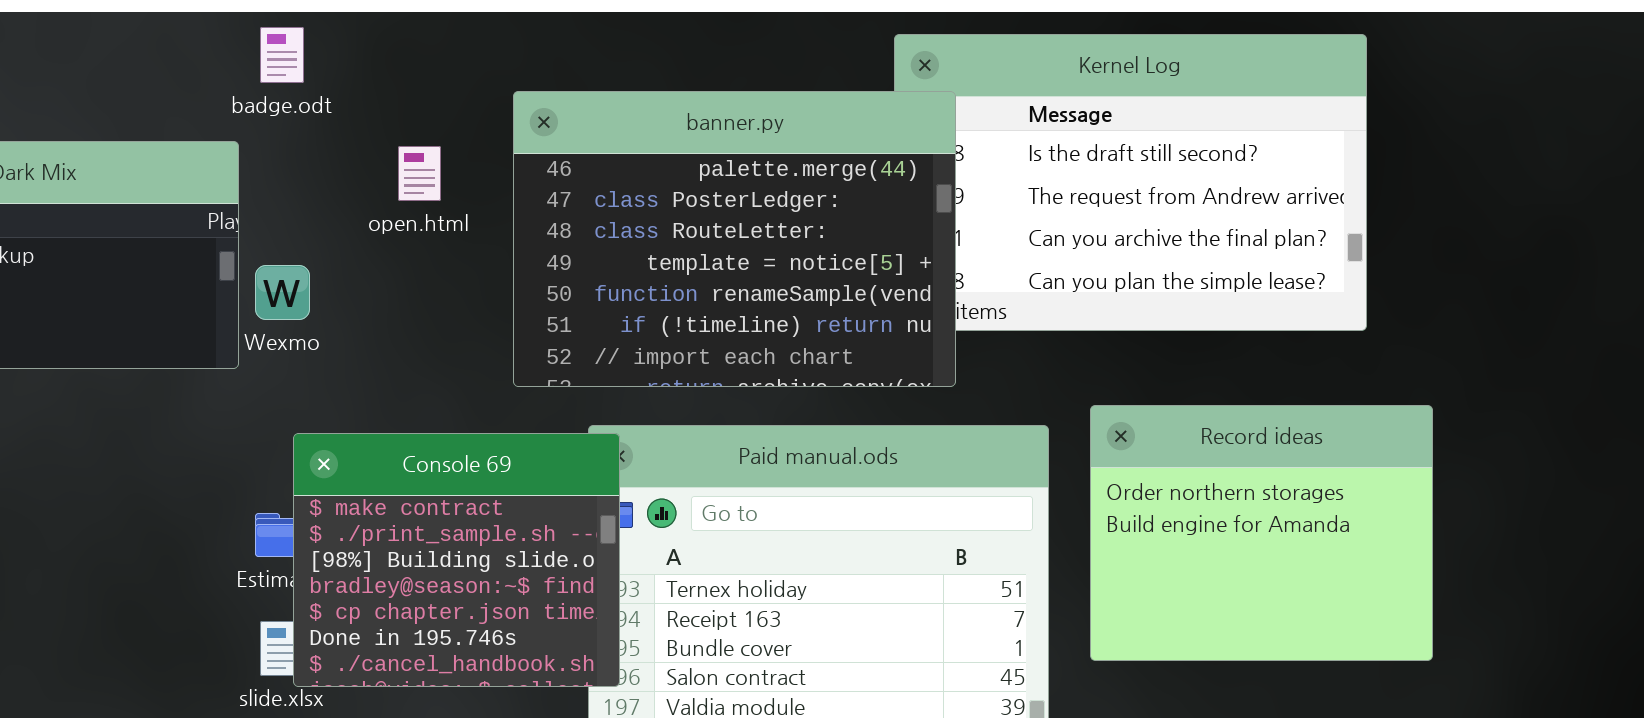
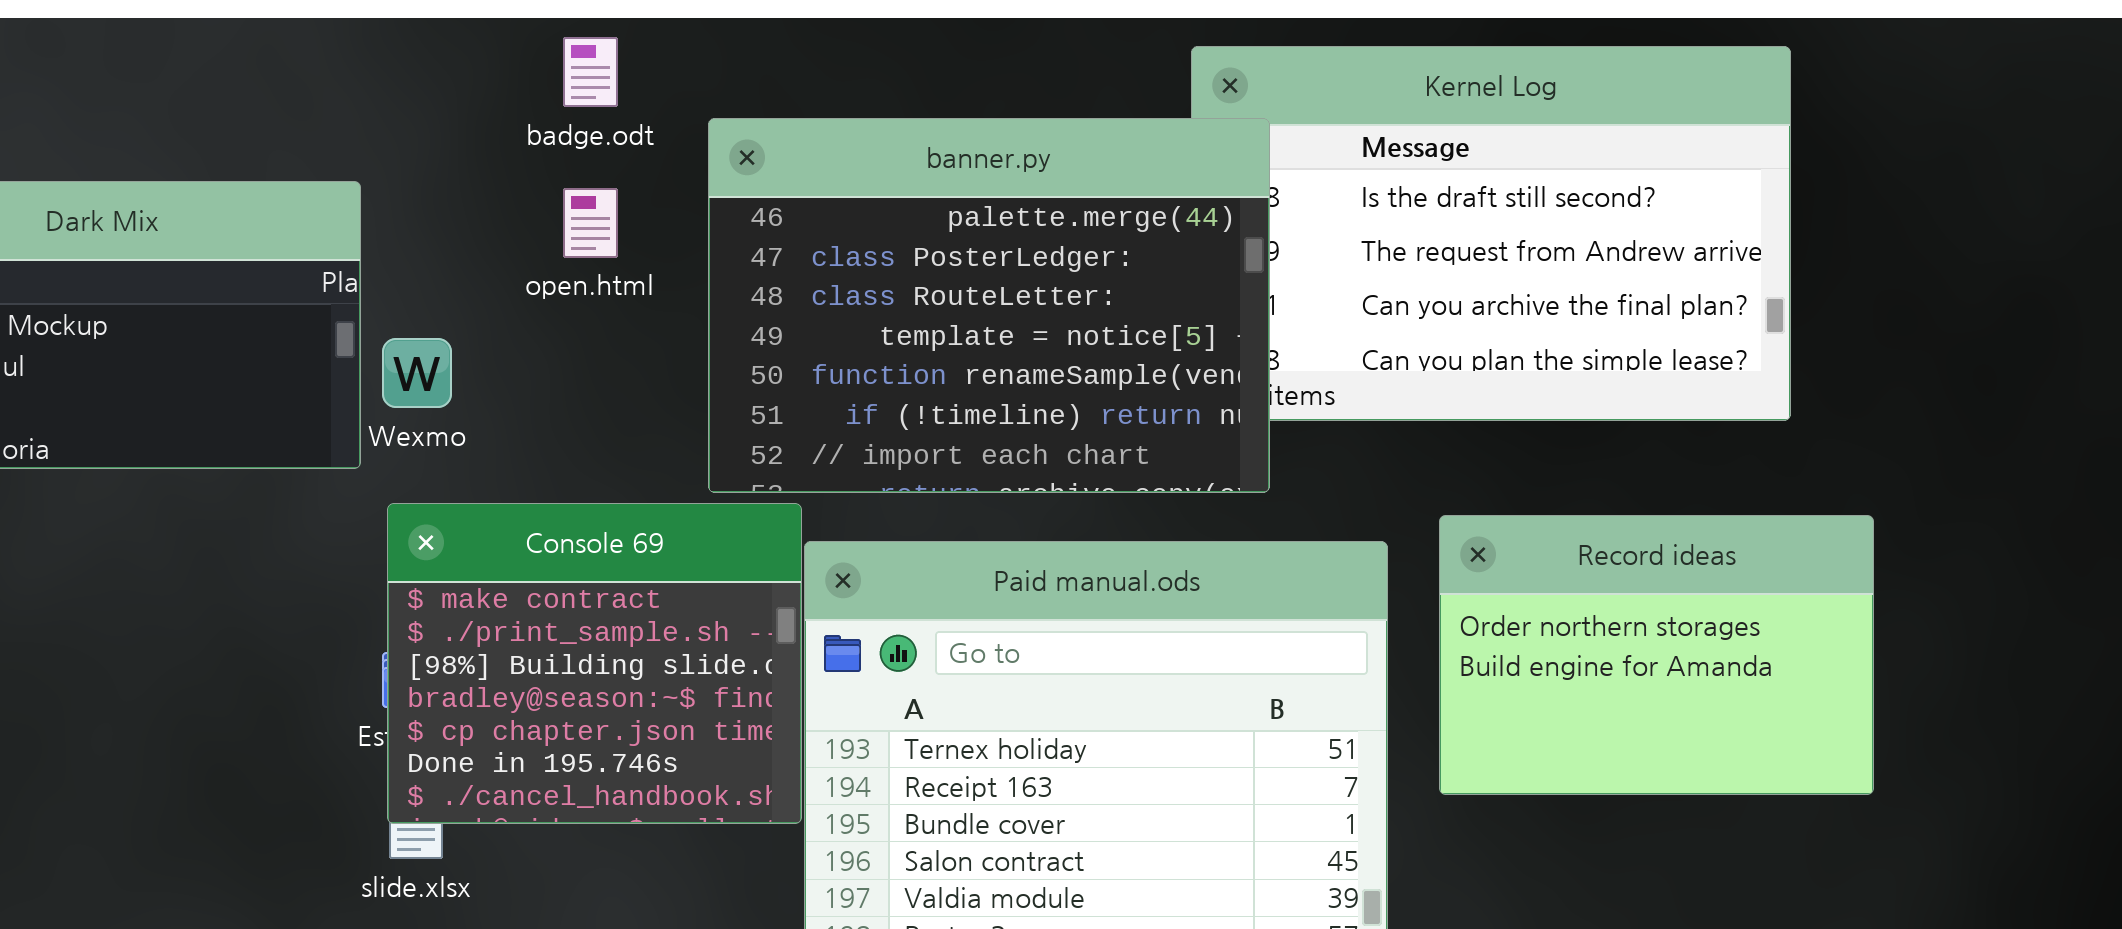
badge.odt: [260,27,304,83] -> [563,37,618,107], moved
Record ideas: [1090,405,1433,661] -> [1439,515,1874,795], resized
Console 69: [293,433,620,687] -> [387,503,802,824], moved

